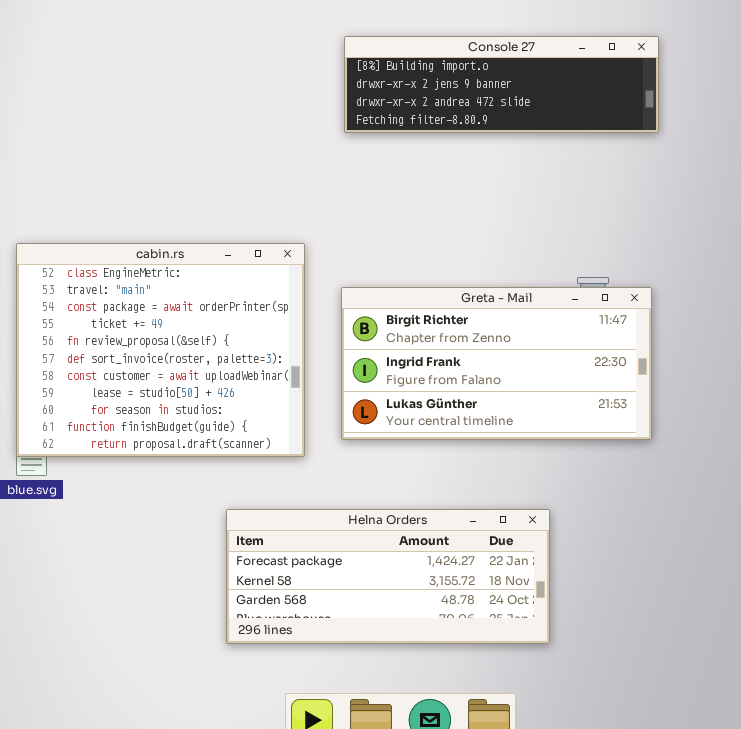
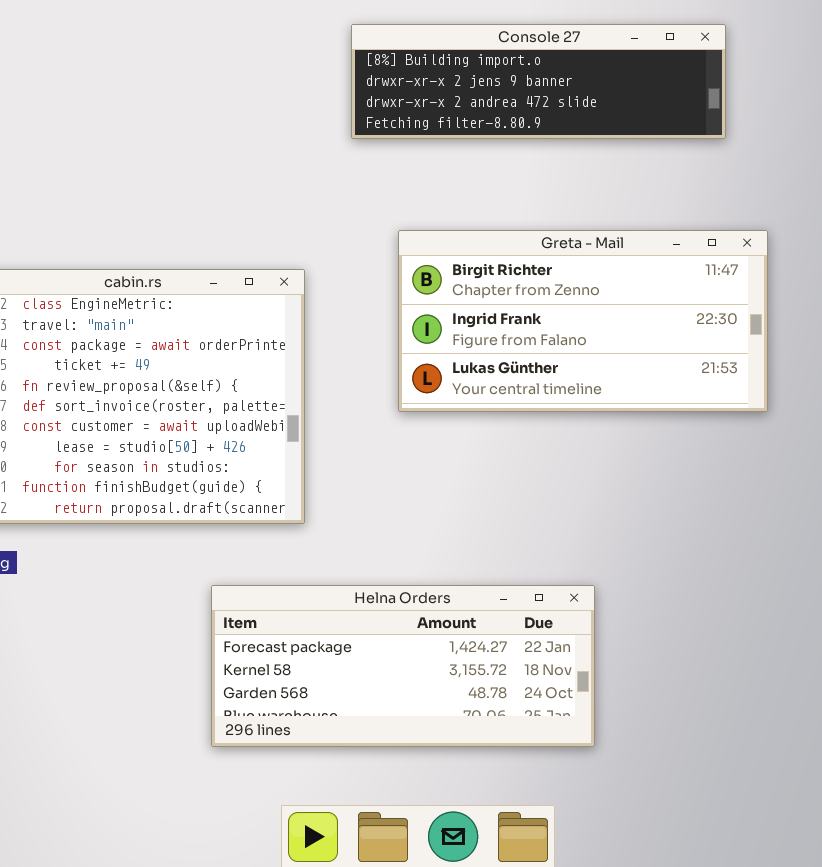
Greta - Mail: [341,287,652,440] -> [398,230,768,412], moved

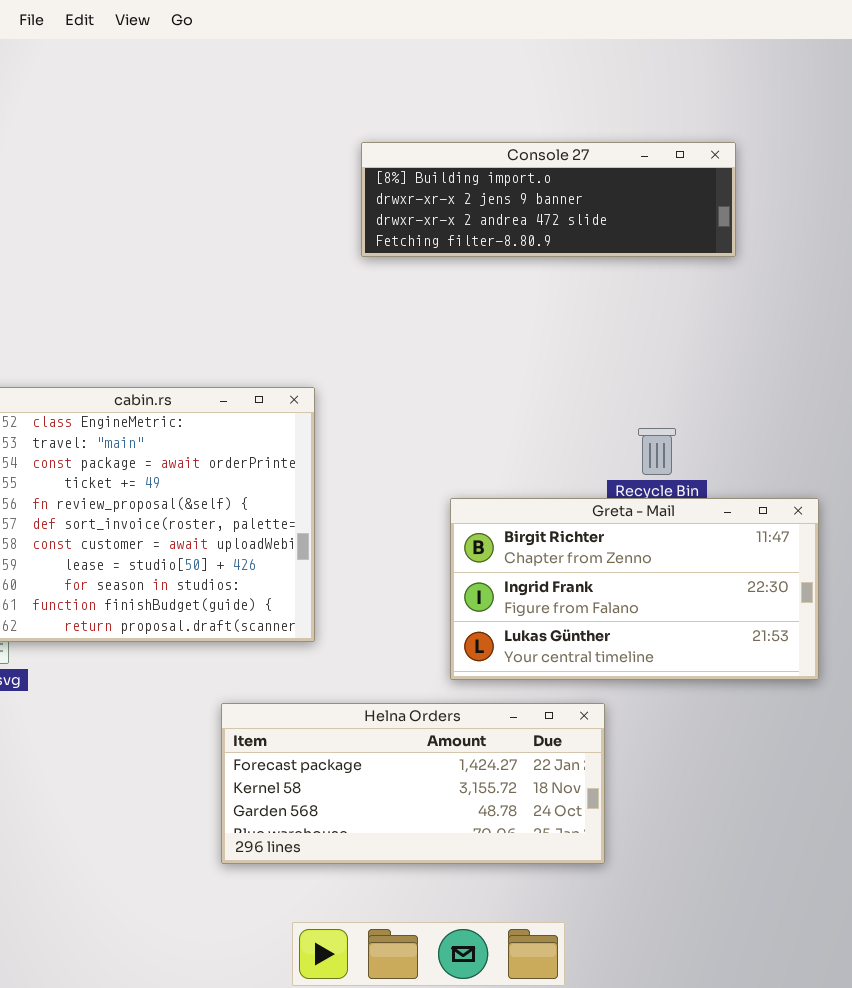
Greta - Mail: [398,230,768,412] -> [450,498,819,680], moved

